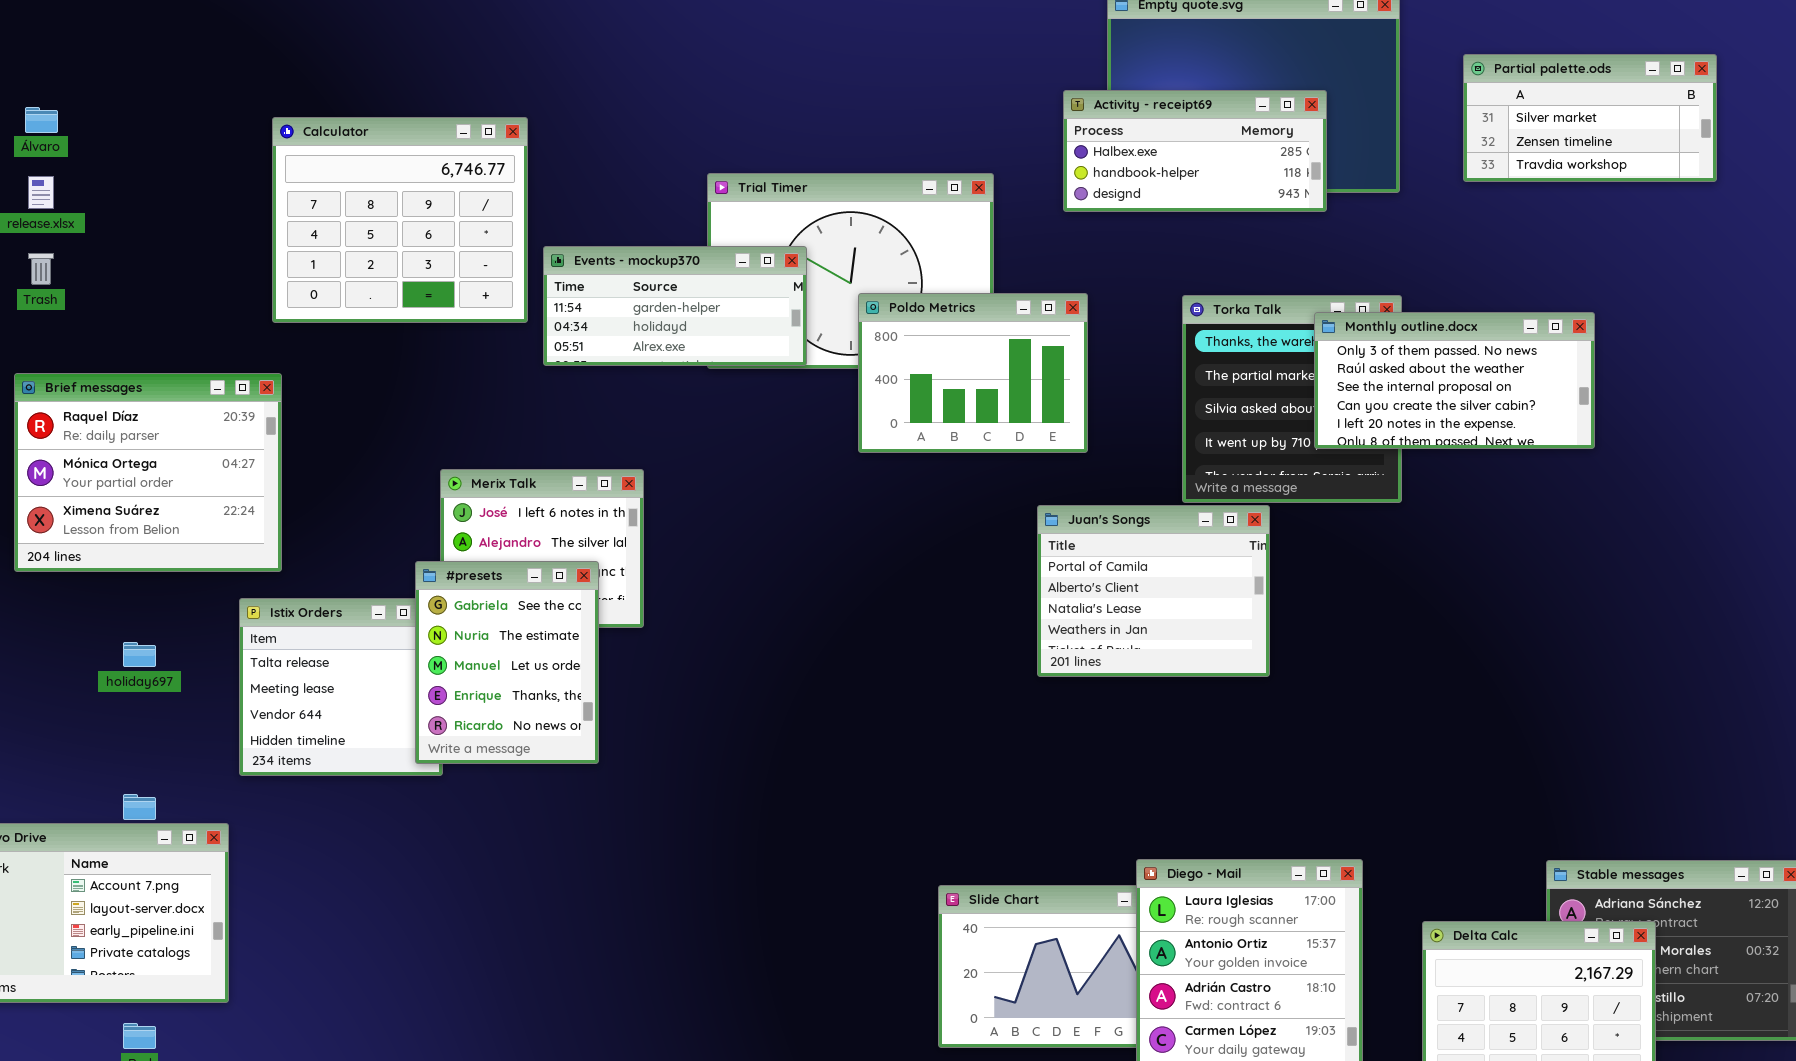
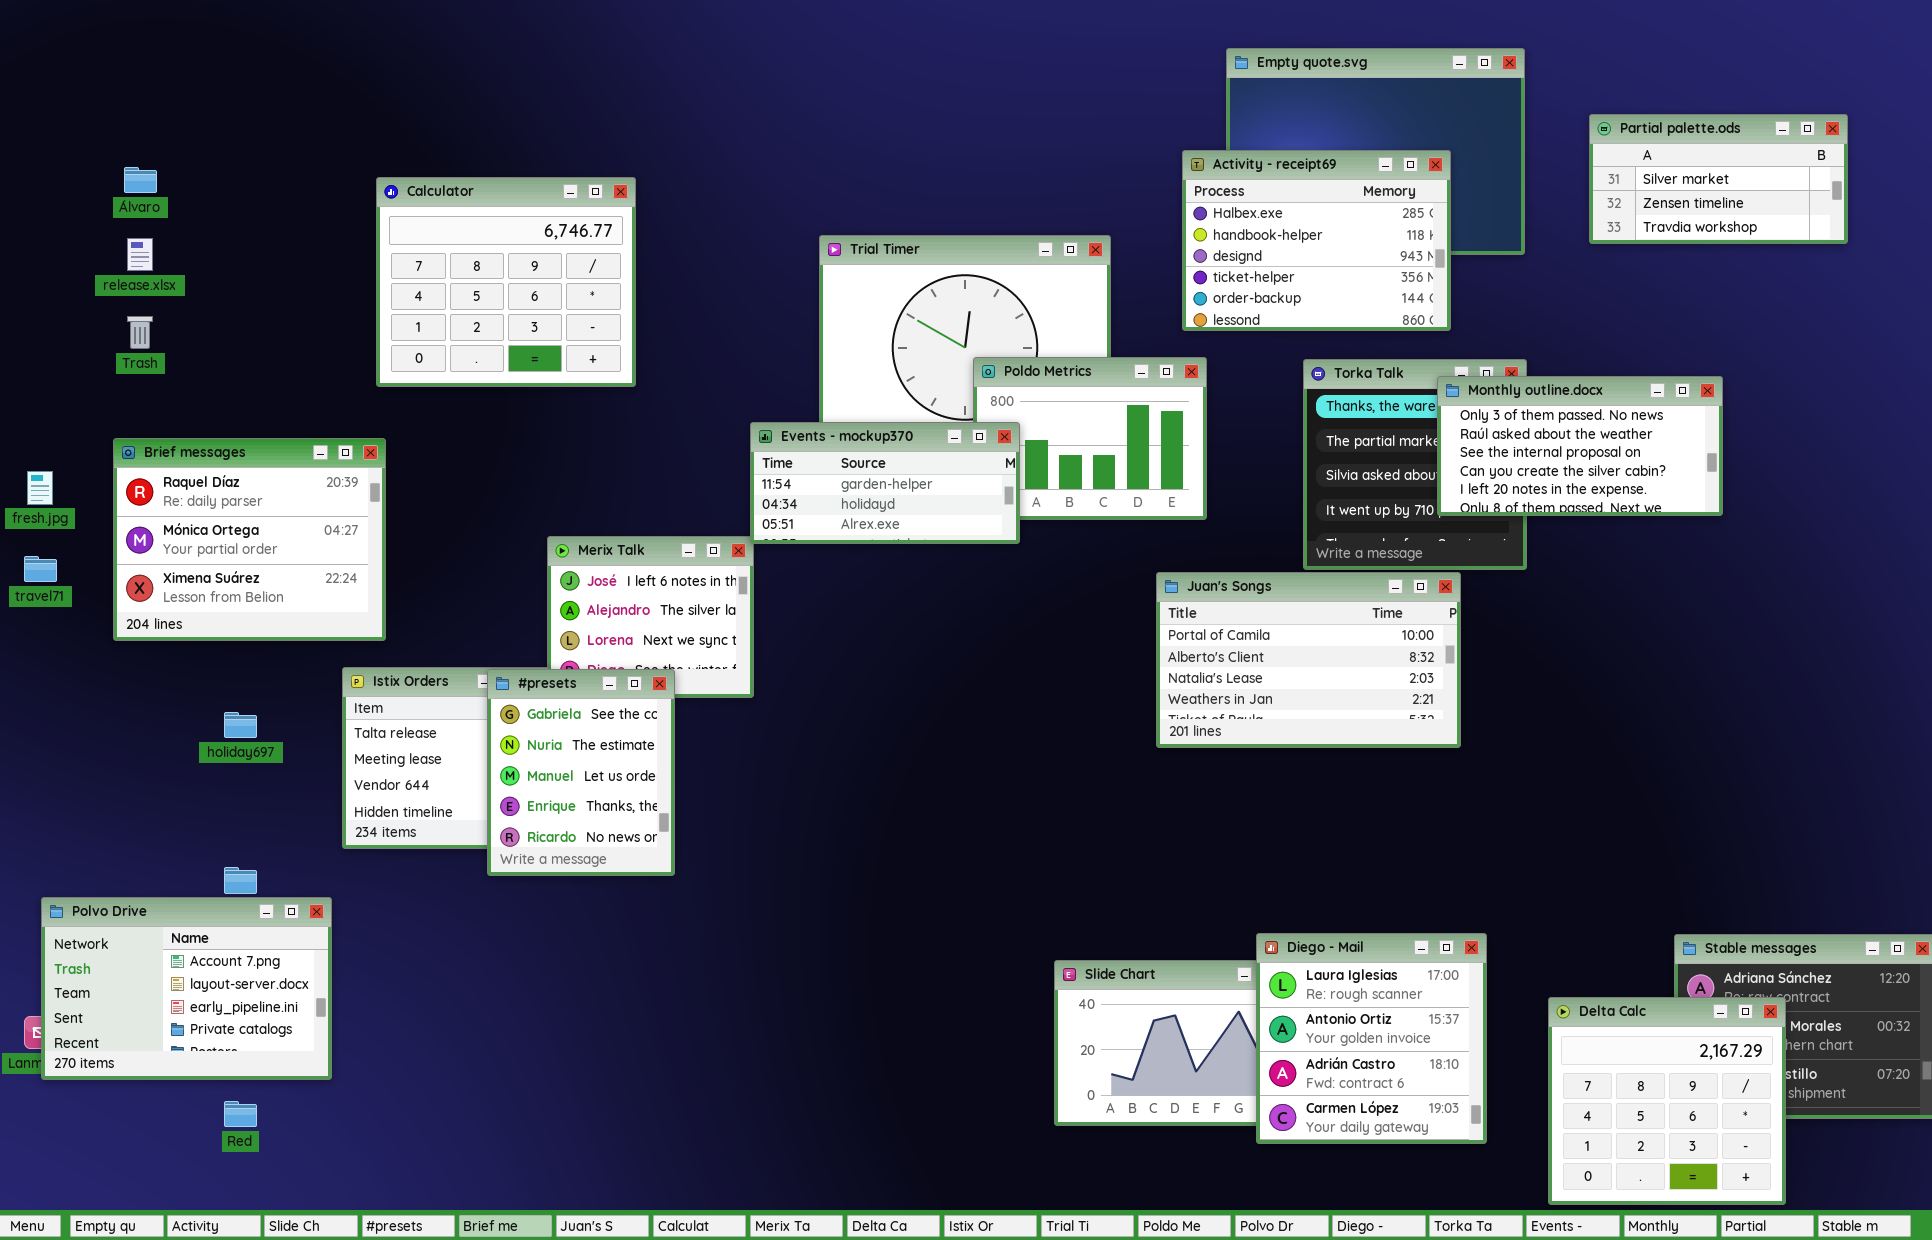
Activity - receipt69: [1063,90,1327,212] -> [1182,150,1451,331], resized
Events - mockup370: [543,246,807,366] -> [750,422,1020,544], moved
Juan's Songs: [1037,505,1270,677] -> [1156,572,1461,748], resized
#presets: [415,561,599,764] -> [487,669,675,876], moved

